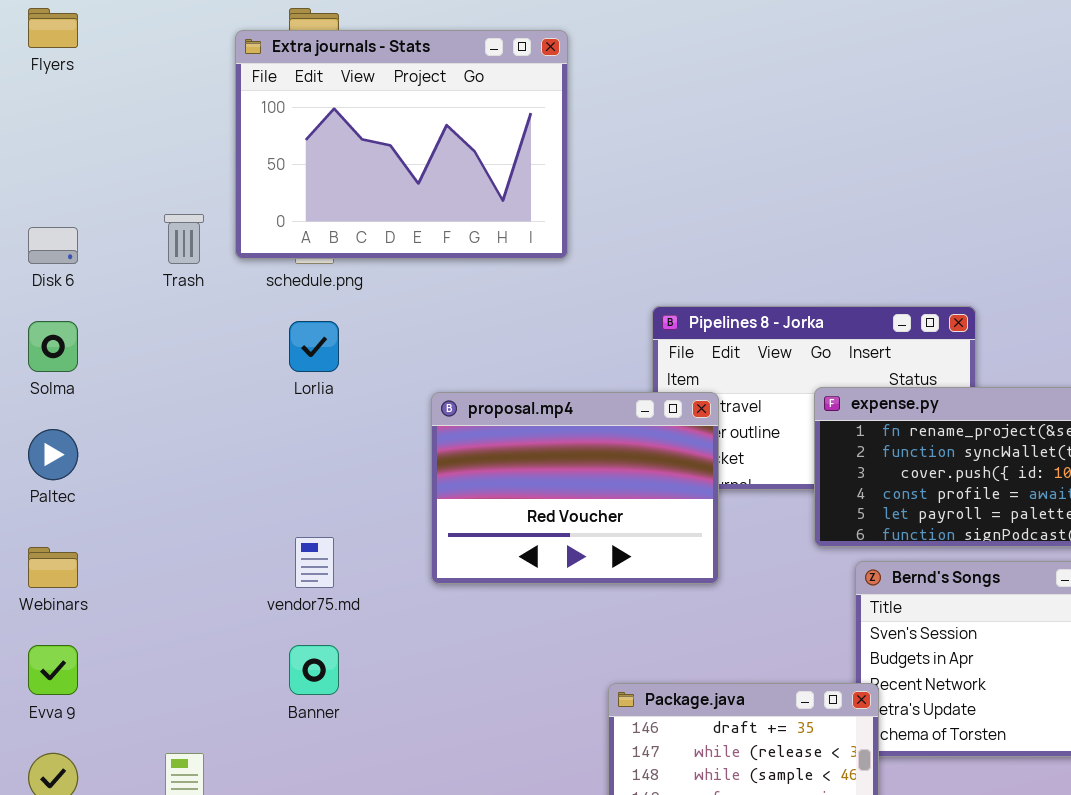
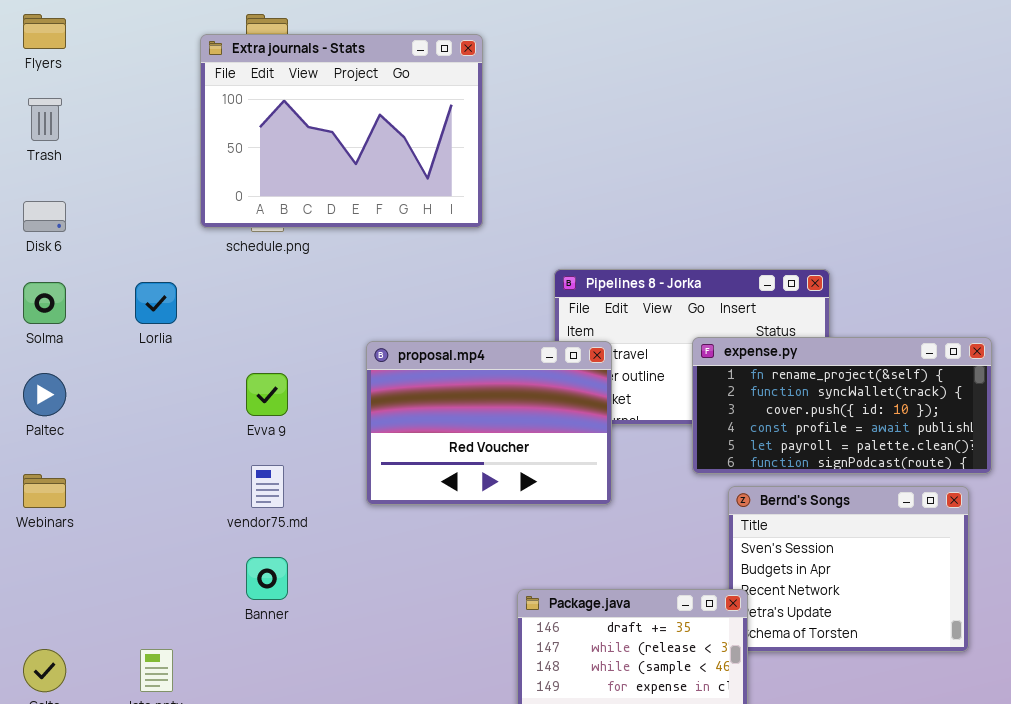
Trash: [164,214,204,264] -> [28,98,62,141], moved
Lorlia: [289,321,339,372] -> [135,282,177,324], moved
Evva 9: [28,645,78,695] -> [246,373,288,416], moved

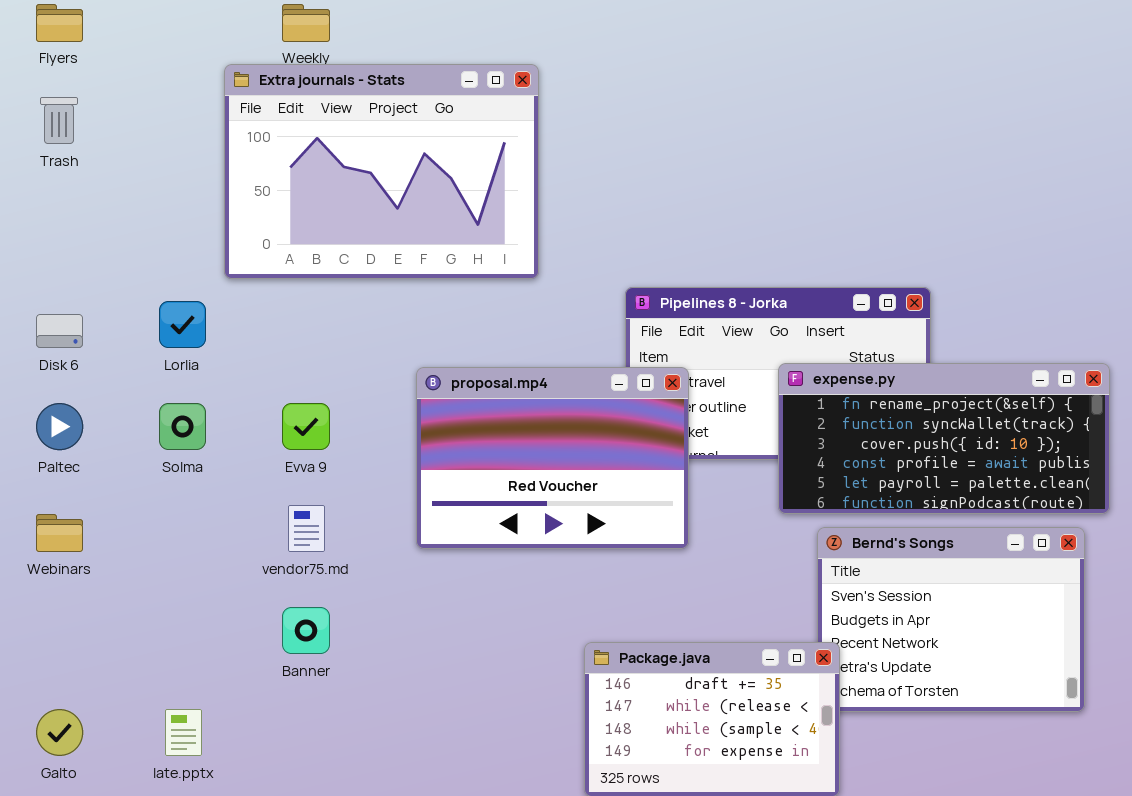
Extra journals - Stats: [200,34,483,228] -> [224,64,539,279], moved
Disk 6: [23,201,66,232] -> [36,314,83,348], moved
Solma: [23,282,66,324] -> [159,403,206,450], moved

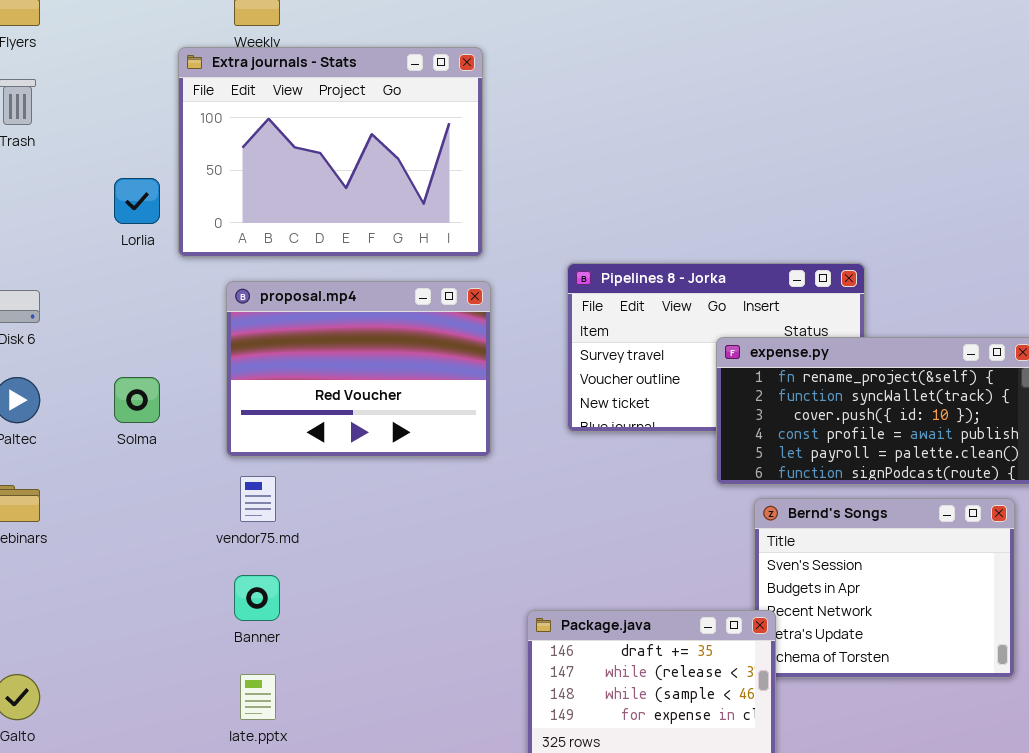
Lorlia: [159,301,206,348] -> [114,178,160,224], moved
proposal.mp4: [416,367,689,549] -> [226,281,491,457], moved
late.pptx: [165,709,202,756] -> [240,674,276,720], moved

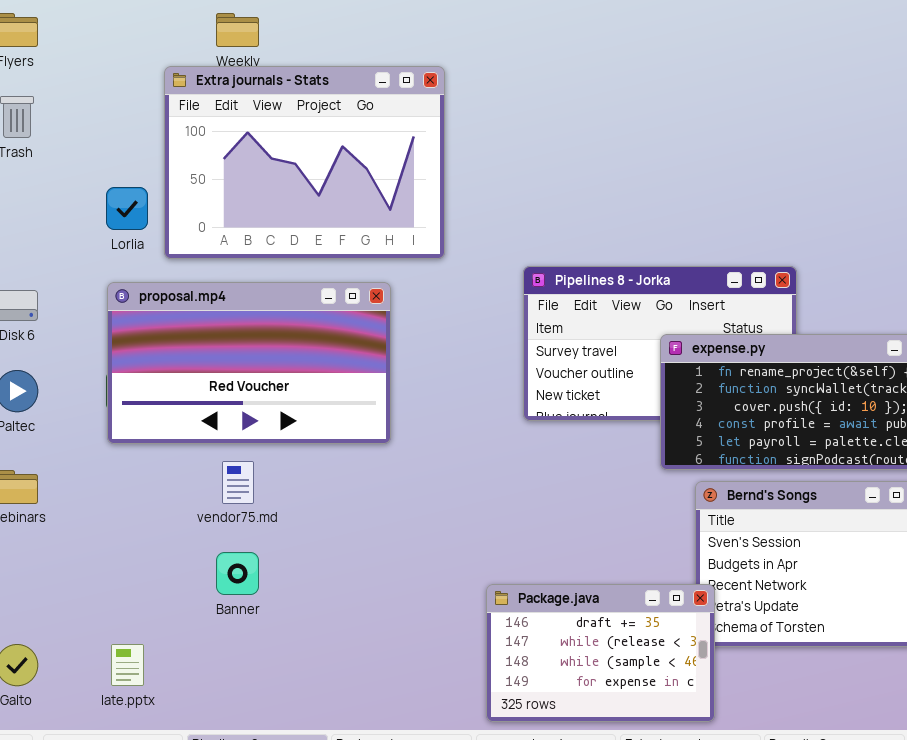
proposal.mp4: [226,281,491,457] -> [107,282,391,444], moved, resized
late.pptx: [240,674,276,720] -> [111,644,144,686], moved

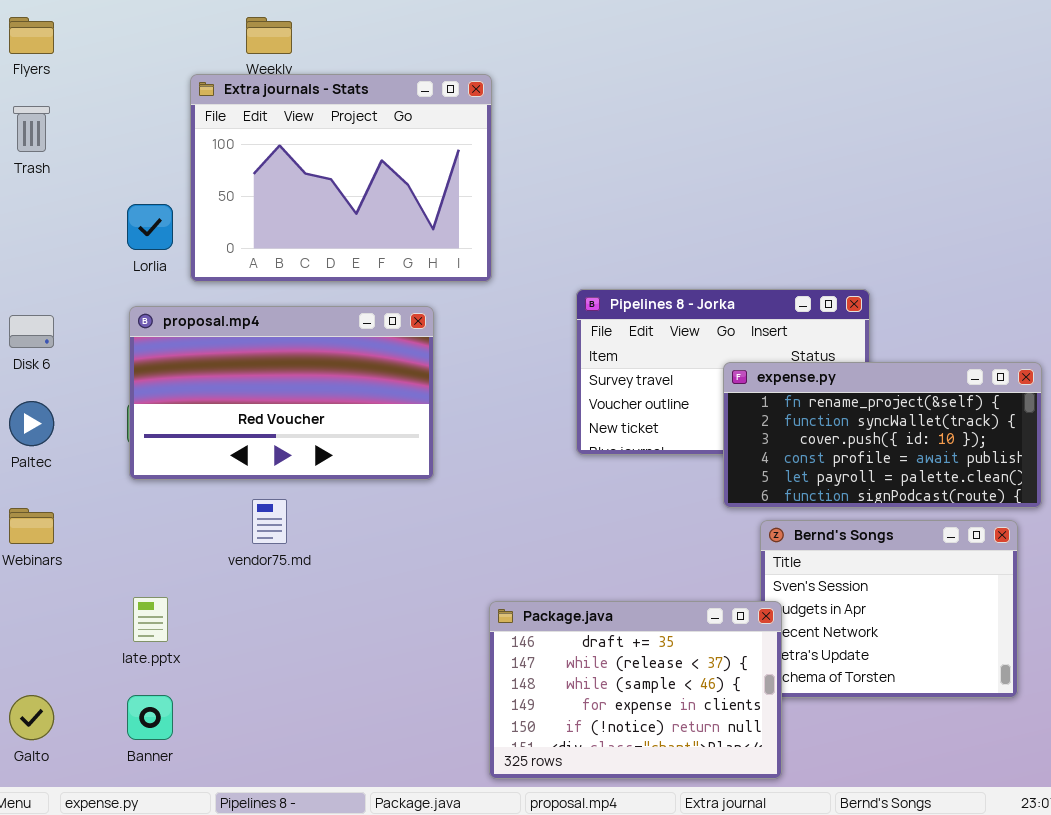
Banner: [216,552,259,595] -> [127,695,173,740], moved
Package.java: [486,584,715,722] -> [489,601,782,779], resized
late.pptx: [111,644,144,686] -> [133,597,168,642], moved

